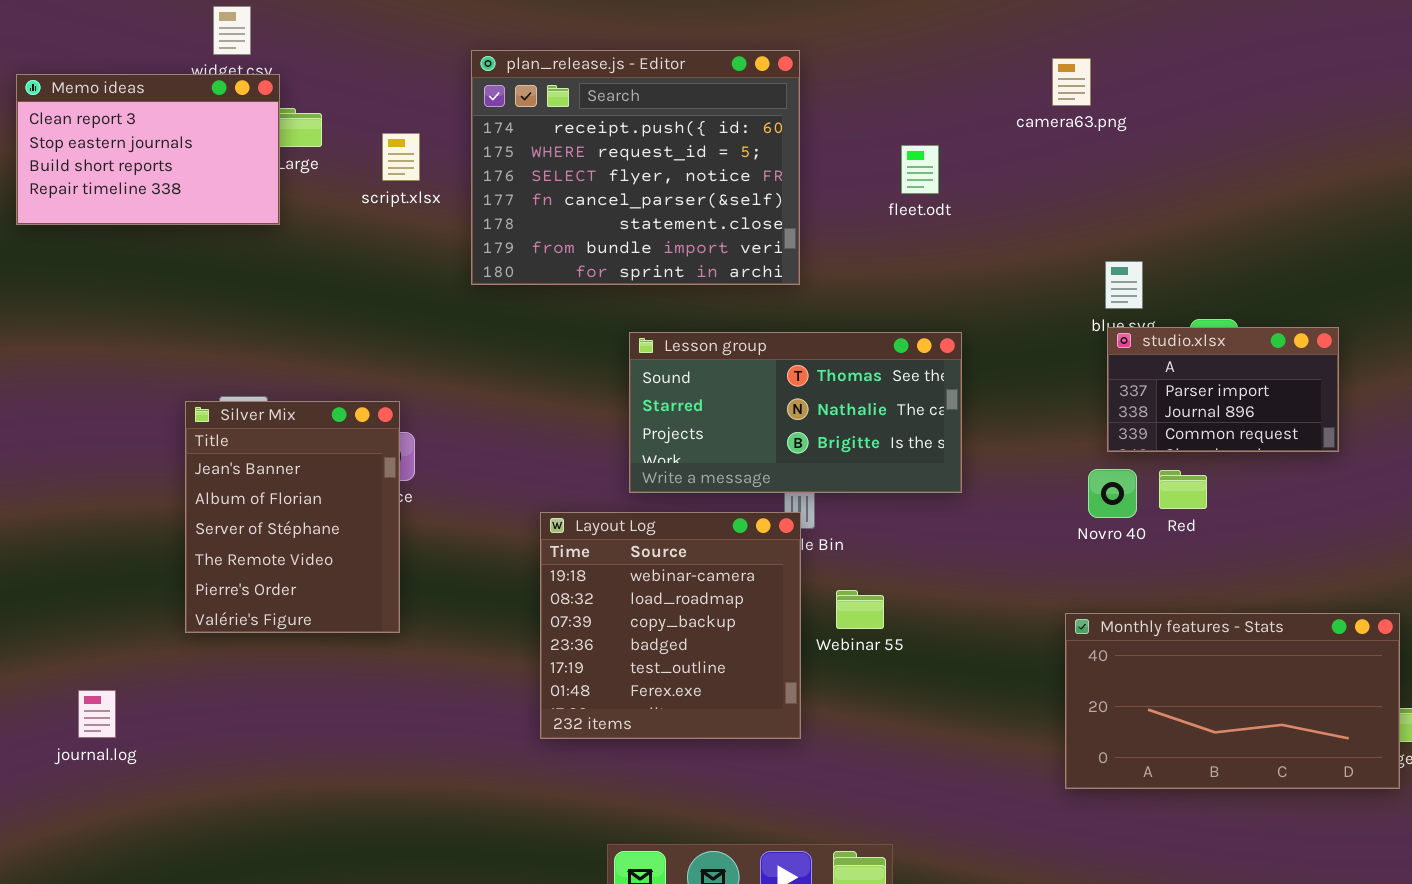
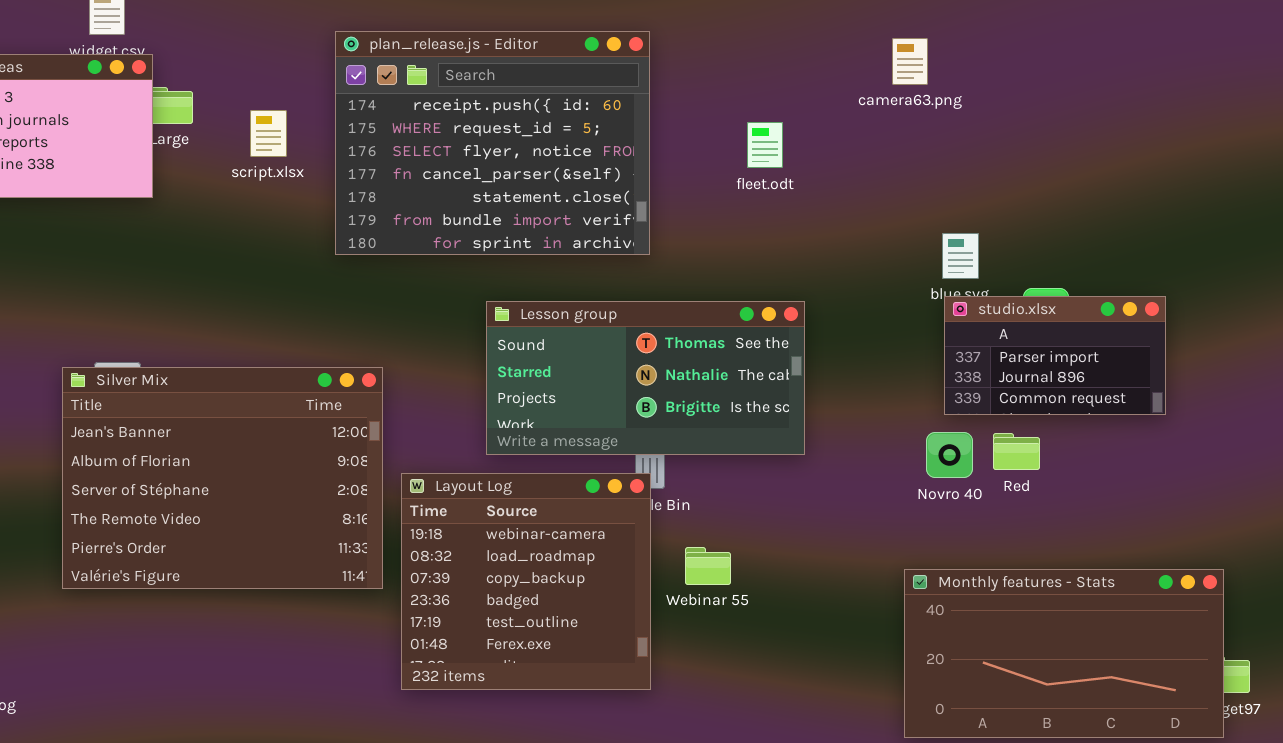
Silver Mix: [185,401,400,633] -> [62,367,383,589], resized

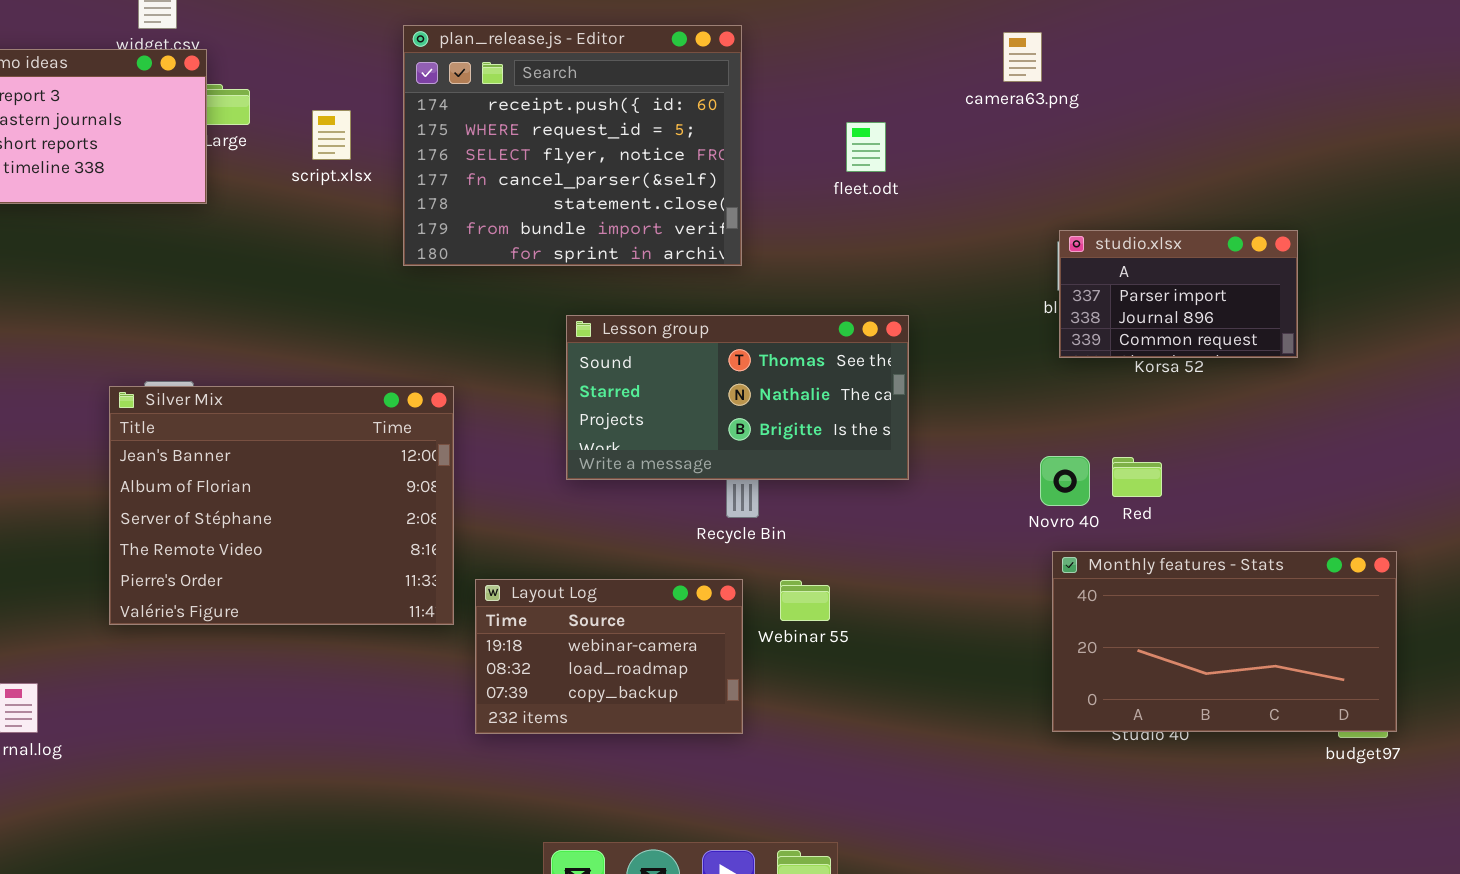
studio.xlsx: [944,296,1166,415] -> [1059,230,1298,358], moved
Layout Log: [401,473,651,690] -> [475,579,743,734], resized
Monthly features - Stats: [904,569,1224,738] -> [1052,551,1397,732], moved

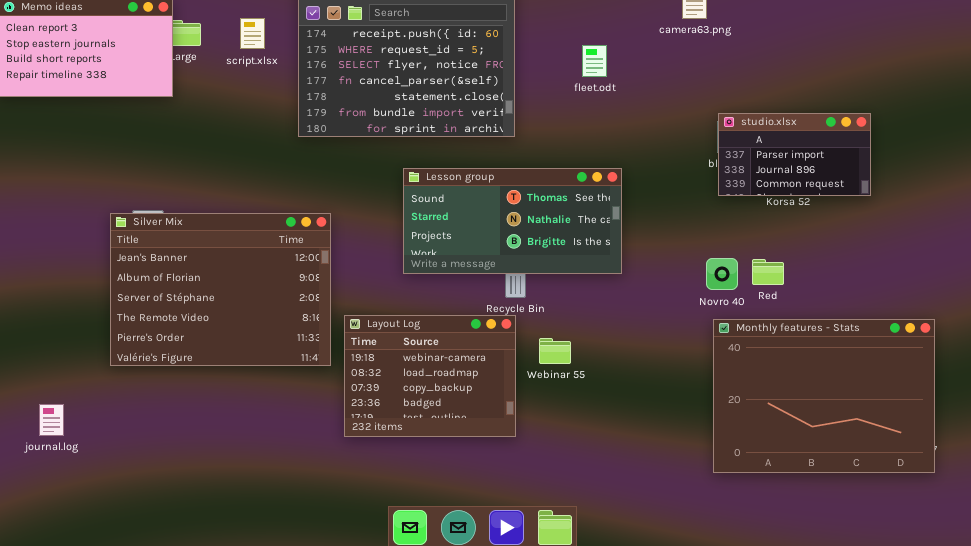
script.xlsx: [312,110,351,160] -> [240,18,265,49], moved
Monthly features - Stats: [1052,551,1397,732] -> [713,319,935,473], resized
Layout Log: [475,579,743,734] -> [344,315,516,437], resized

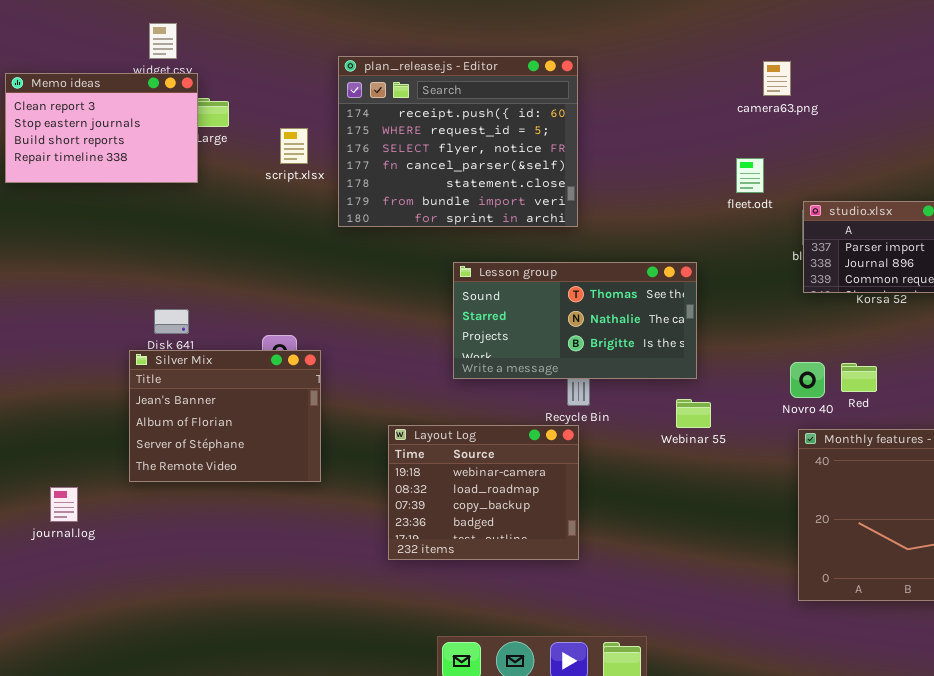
script.xlsx: [240,18,265,49] -> [280,128,308,164], moved
fleet.odt: [582,45,607,77] -> [736,158,764,193], moved
Silver Mix: [110,213,331,366] -> [129,350,321,482], resized
Webinar 55: [539,338,571,364] -> [676,399,711,428], moved
journal.log: [39,404,64,436] -> [50,487,78,522], moved

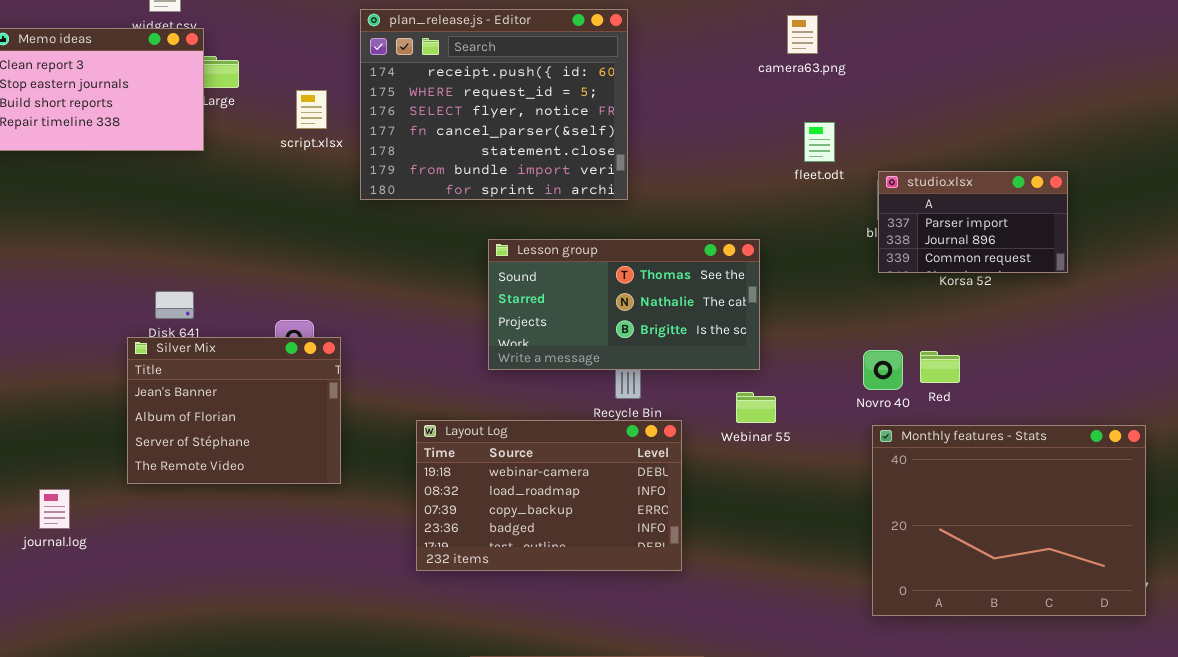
camera63.png: [763,61,791,96] -> [787,15,818,54], moved
Layout Log: [388,425,579,560] -> [416,420,682,571], resized

